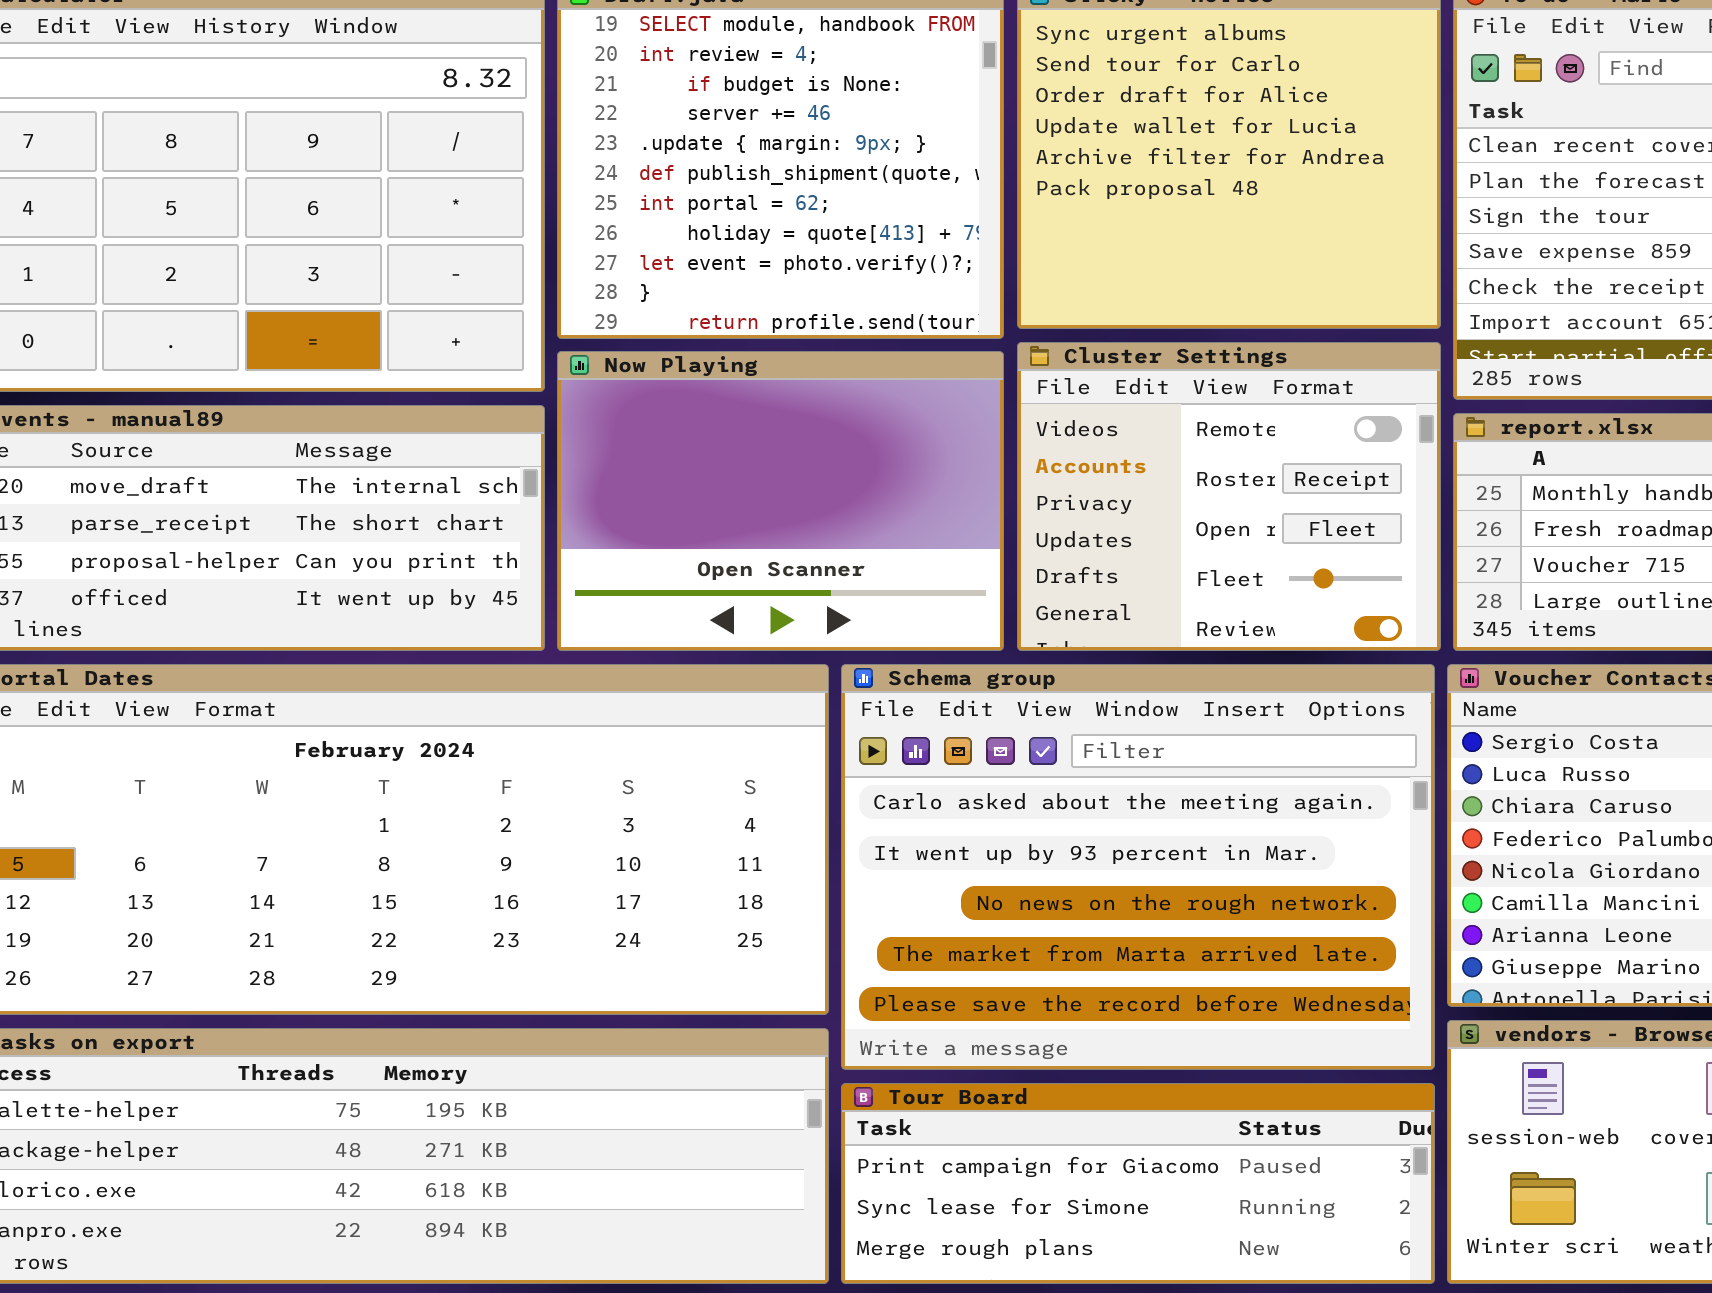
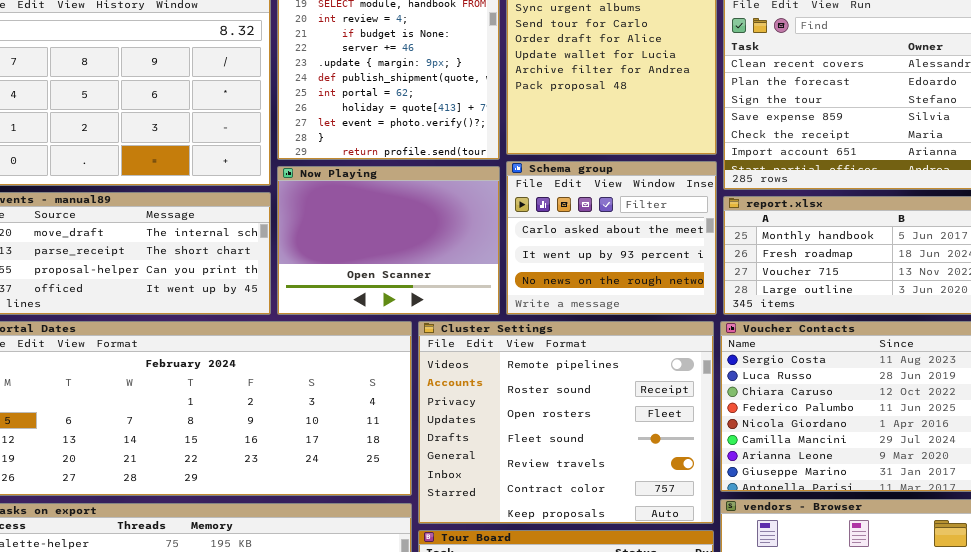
Cluster Settings: [1017,342,1441,651] -> [418,321,714,524], moved, resized
Schema group: [841,664,1435,1070] -> [506,161,717,315], moved, resized

